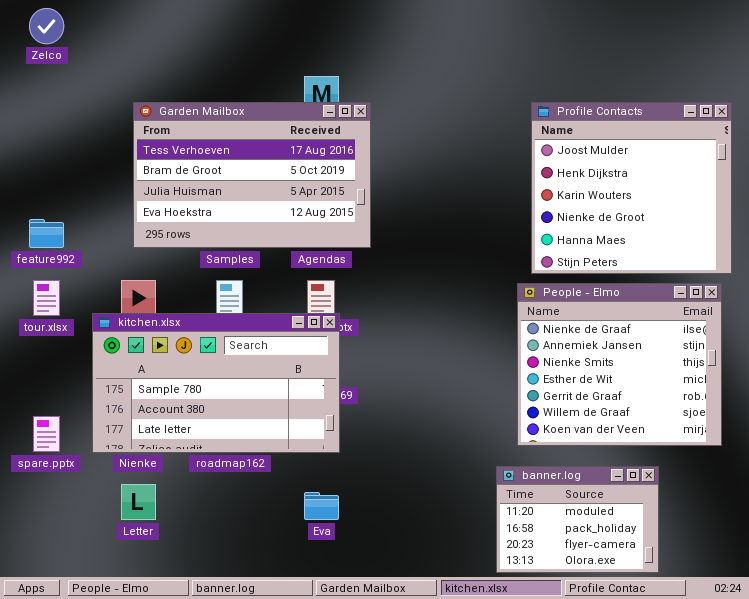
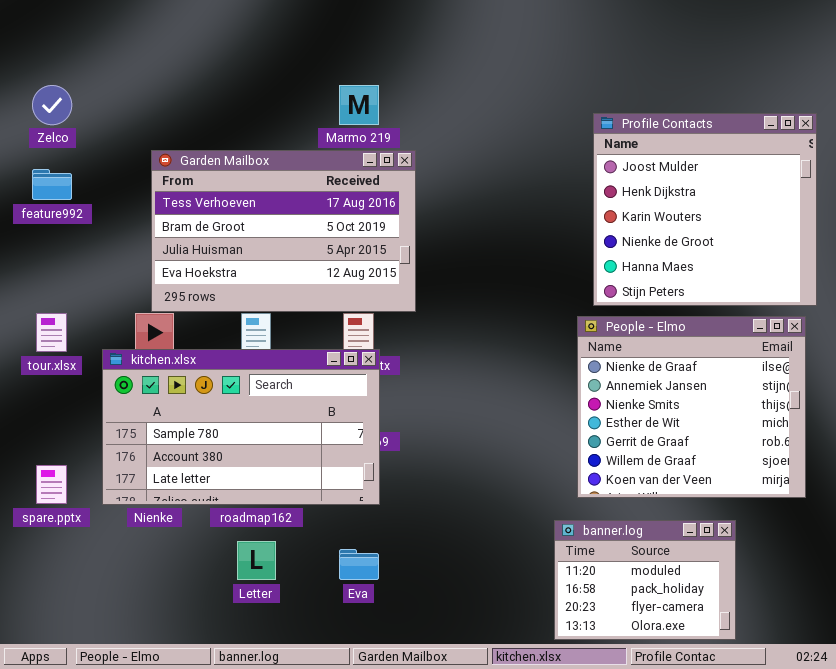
Zelco: [29,8,64,44] -> [32,85,72,125], moved
Garden Mailbox: [133,102,371,248] -> [151,150,416,312], moved
feature992: [29,219,64,248] -> [32,169,72,200], moved
Letter: [121,484,156,520] -> [237,541,276,580], moved

